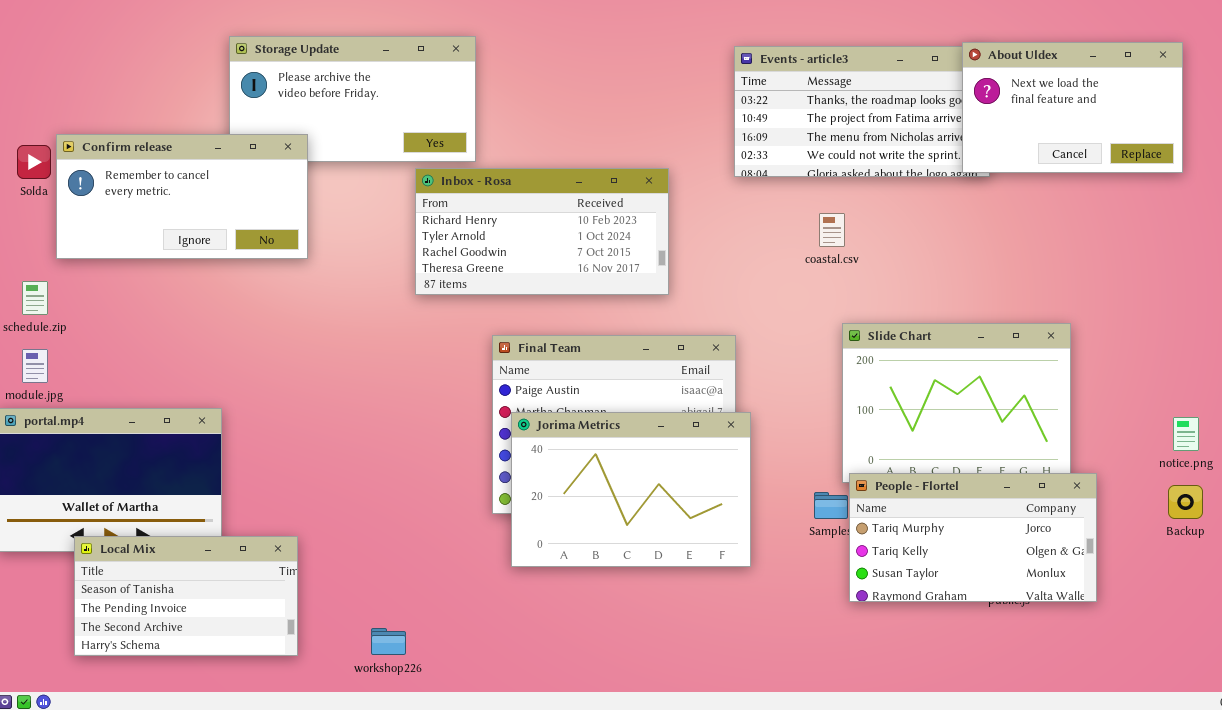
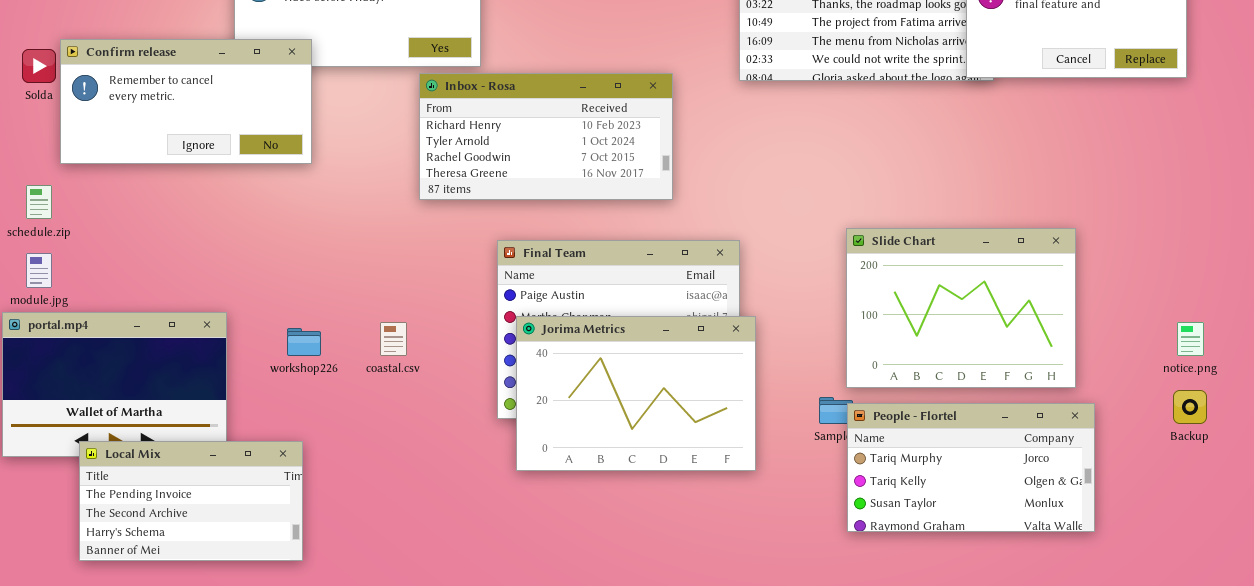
coastal.csv: [819,213,845,247] -> [380,322,407,356], moved
People - Flortel: [849,473,1097,602] -> [847,403,1095,532], moved
Local Mix: [74,536,298,656] -> [79,441,303,561], scrolled down 1 row
workshop226: [371,628,406,655] -> [287,328,321,356], moved

